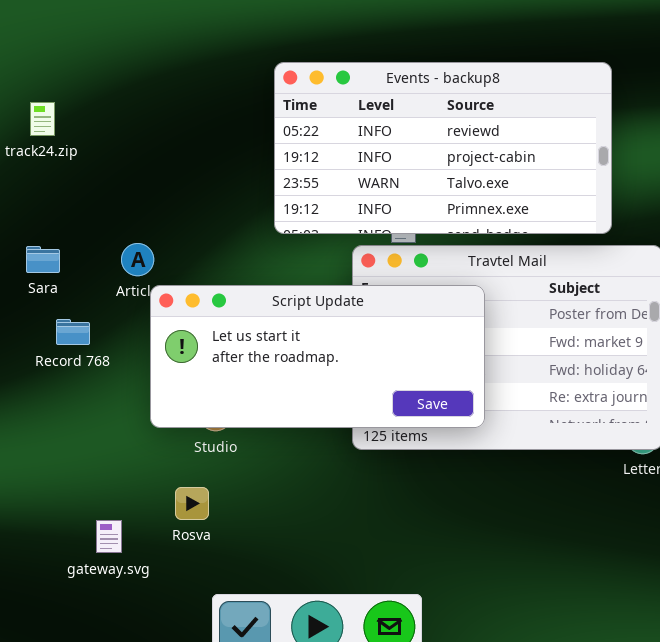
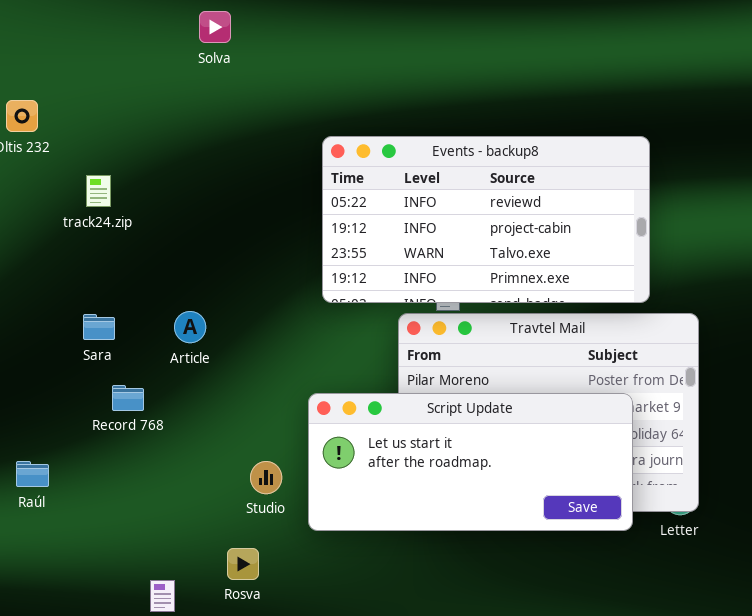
Script Update: [150,285,485,428] -> [308,393,633,531], moved

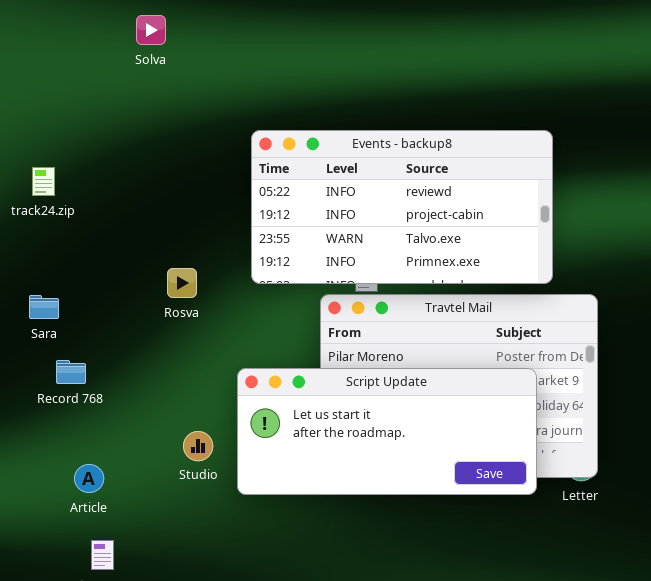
Article: [174,311,206,343] -> [74,464,104,493], moved
Rosva: [227,548,259,580] -> [167,268,197,298], moved

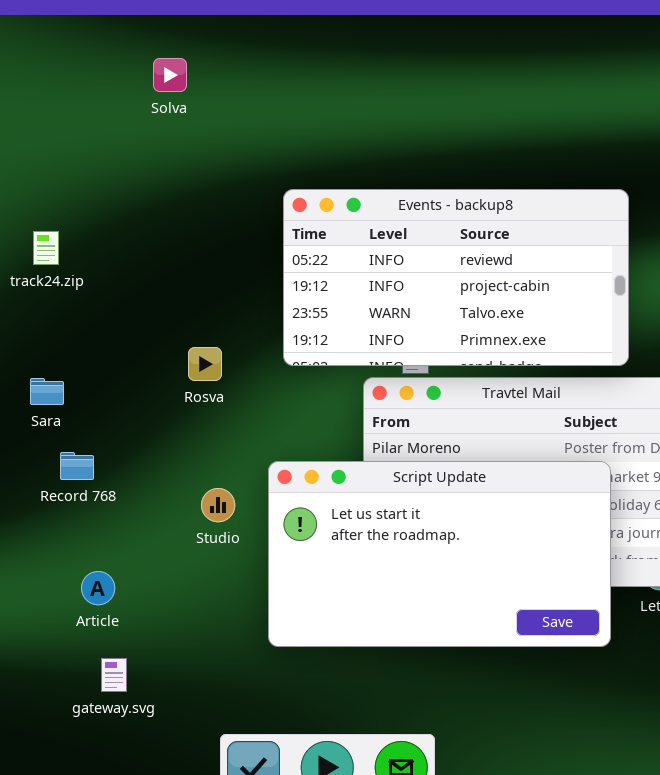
Script Update: [237,368,537,495] -> [268,461,611,647], resized
Studio: [183,431,213,461] -> [201,488,235,522], moved

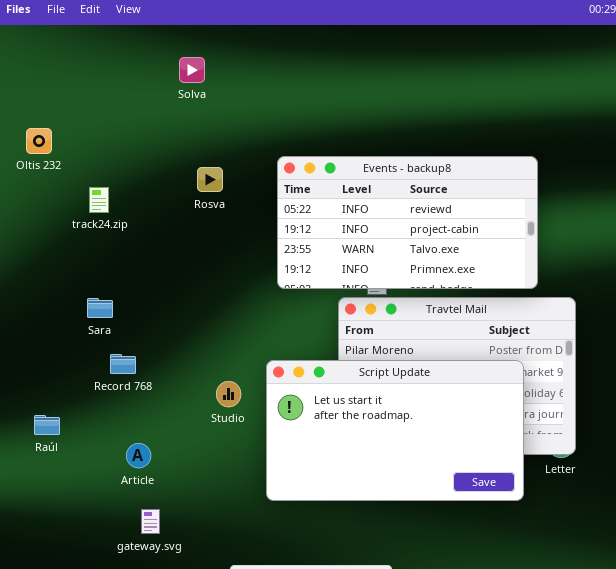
Rosva: [188,347,222,381] -> [197,167,223,192], moved

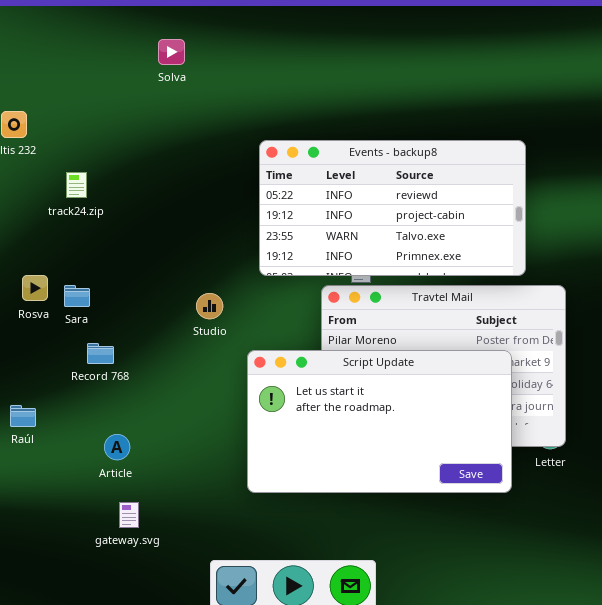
Rosva: [197,167,223,192] -> [22,275,48,301], moved
Studio: [216,381,241,407] -> [196,293,223,319], moved

